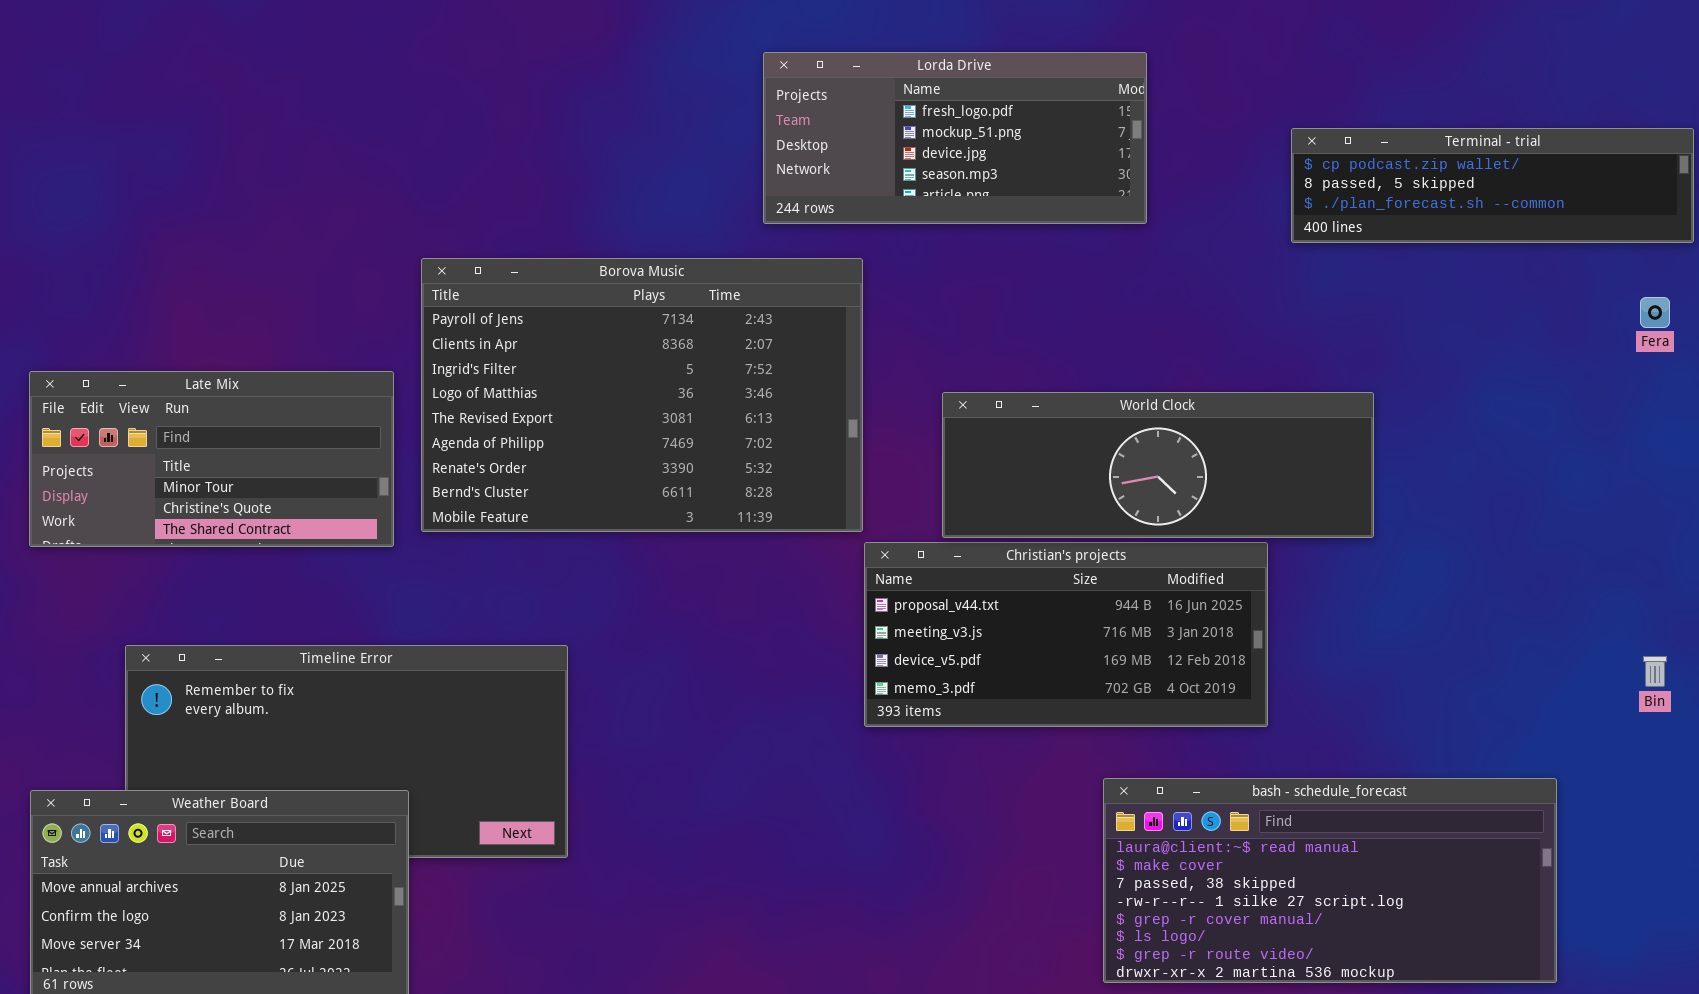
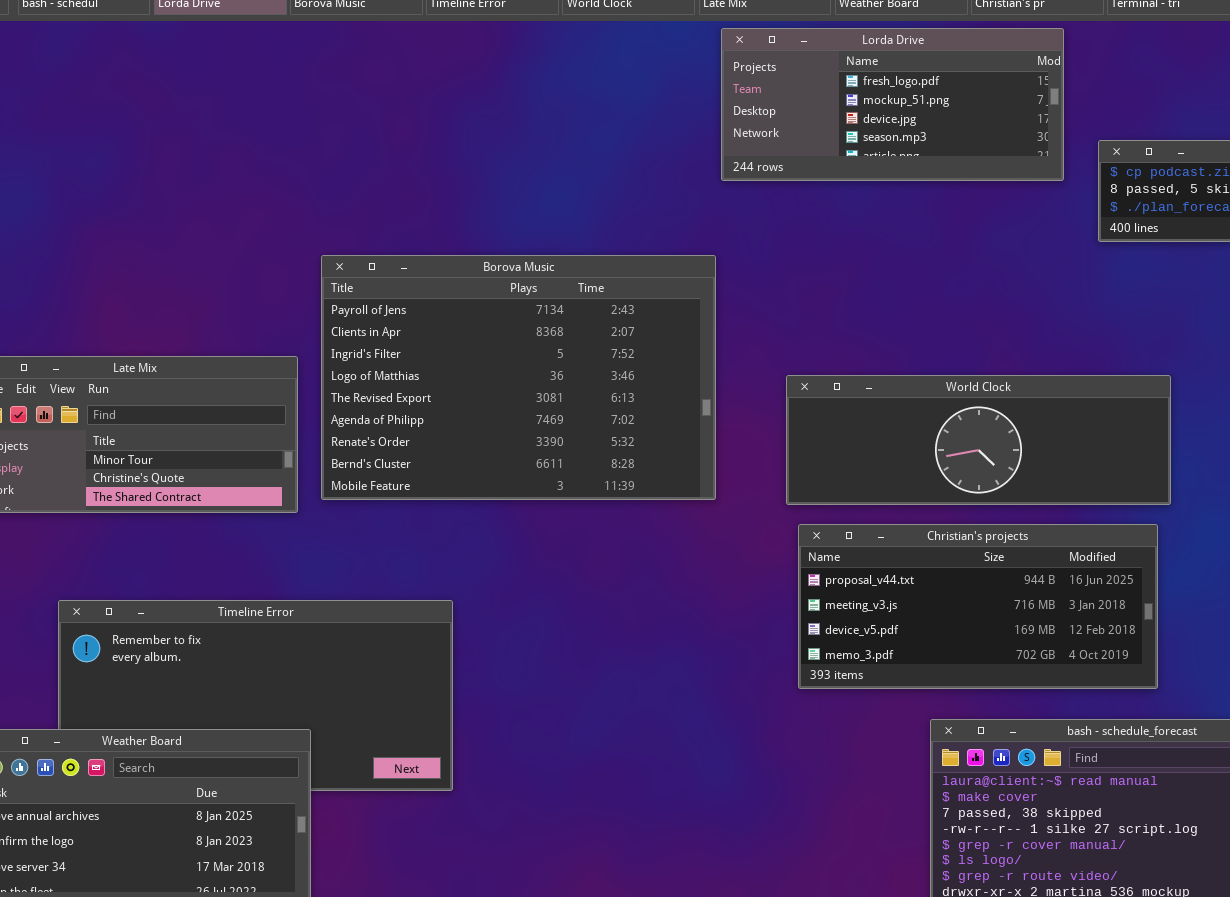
Lorda Drive: [763,52,1147,224] -> [721,28,1064,181], moved
Christian's projects: [864,542,1268,727] -> [798,524,1158,689], moved

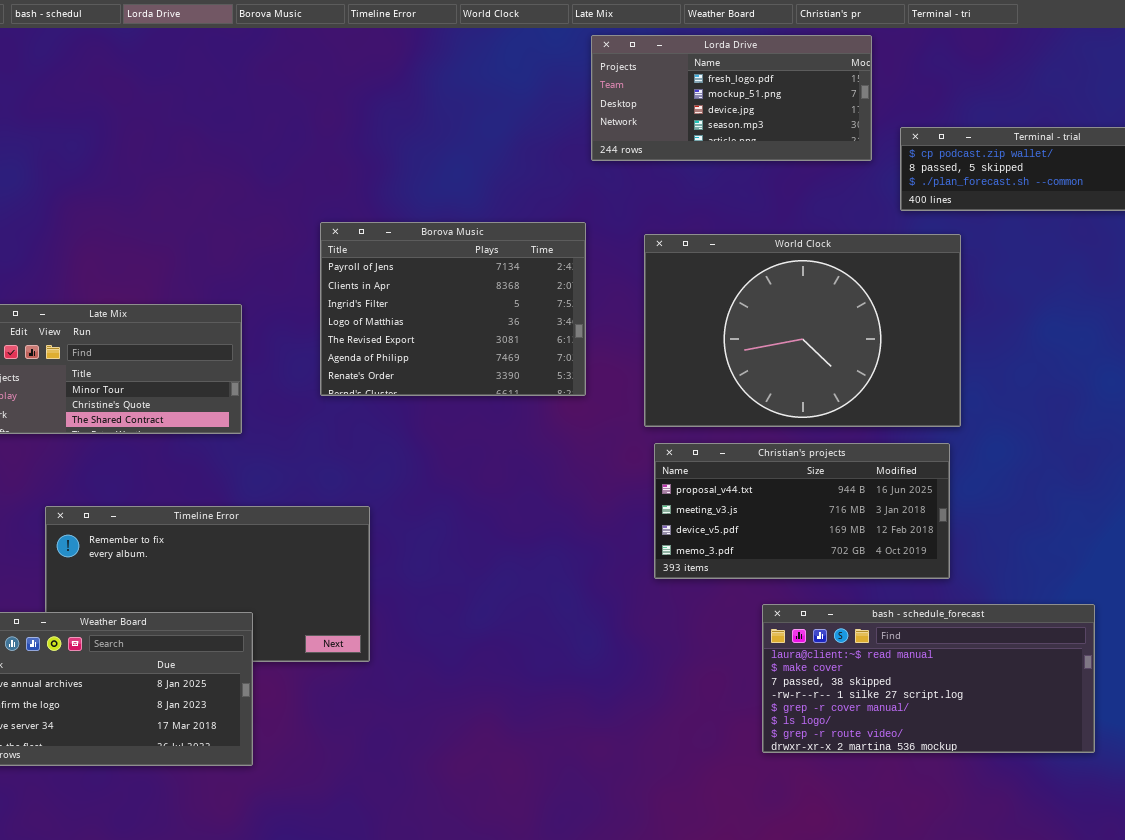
Borova Music: [321,255,716,500] -> [320,222,586,396], resized
World Clock: [786,375,1171,505] -> [644,234,961,427], resized

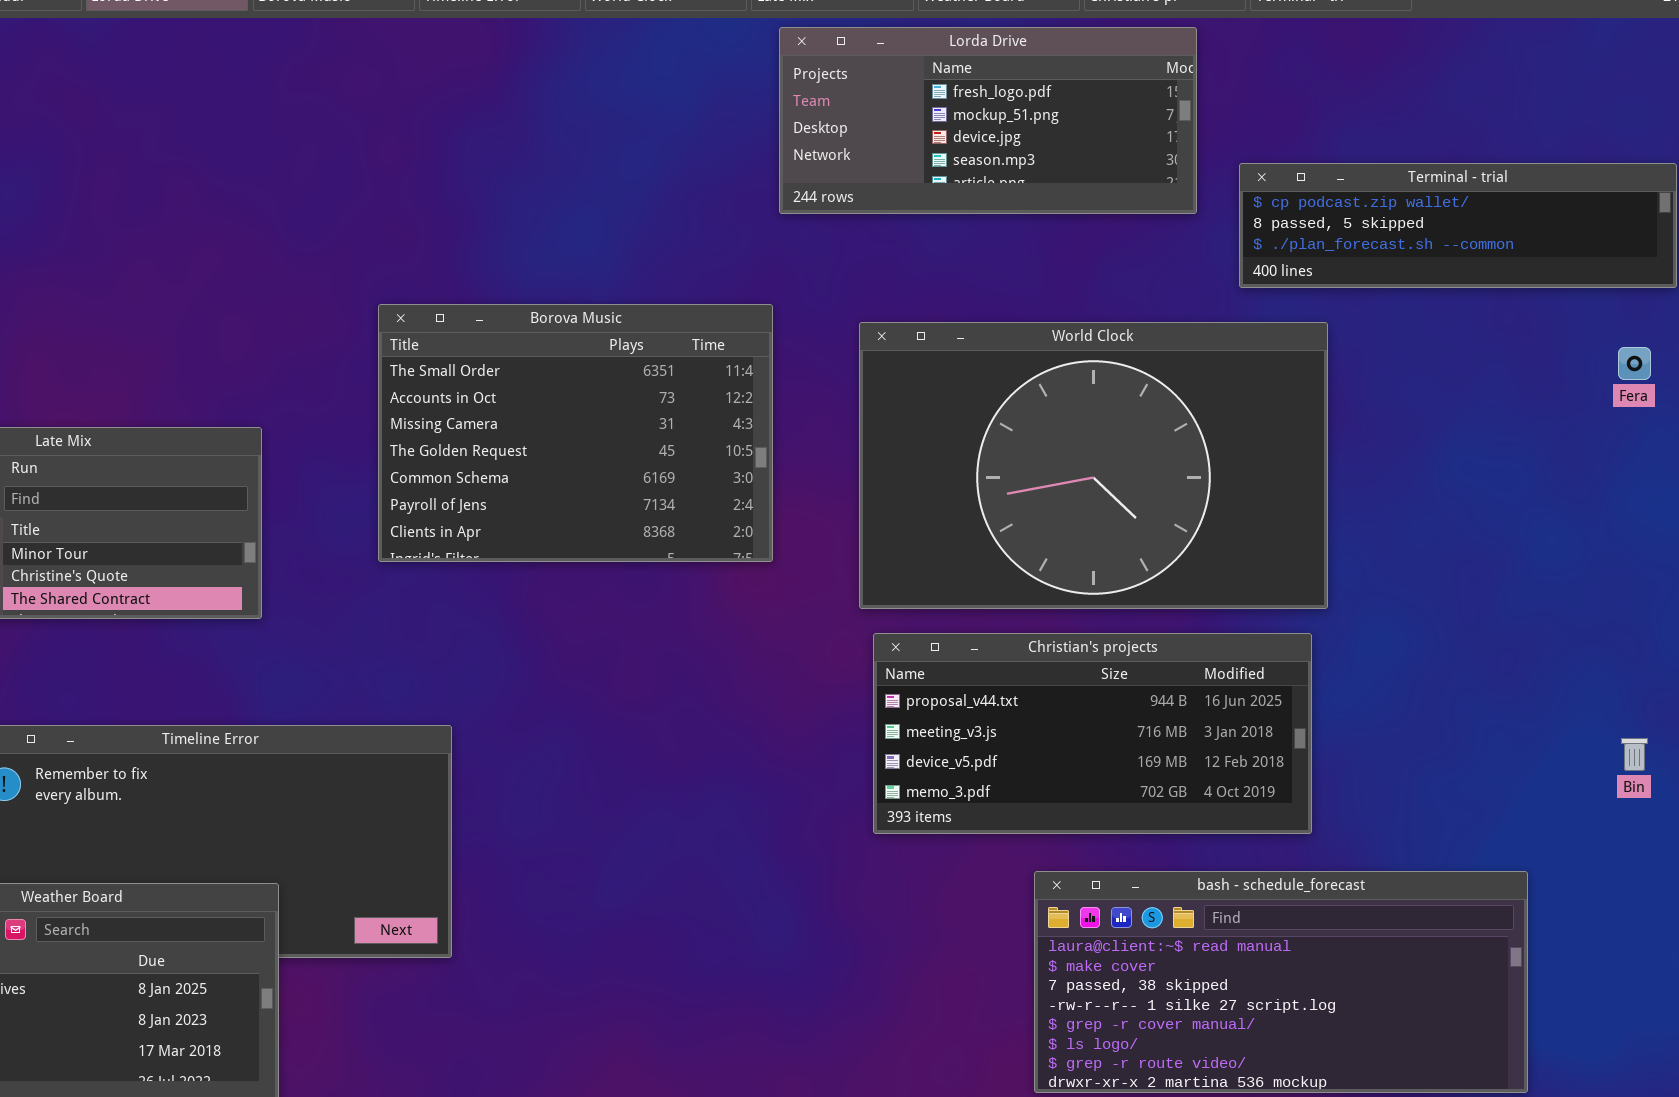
Borova Music: [320,222,586,396] -> [378,304,773,562], scrolled up 5 rows

